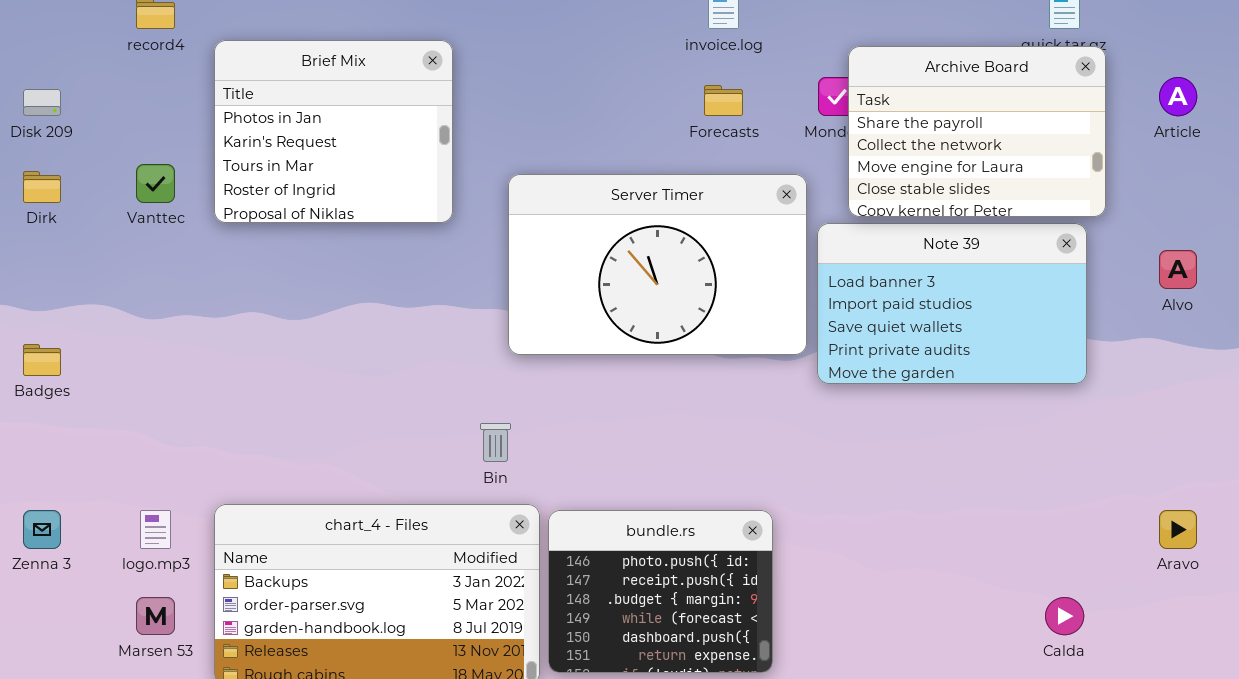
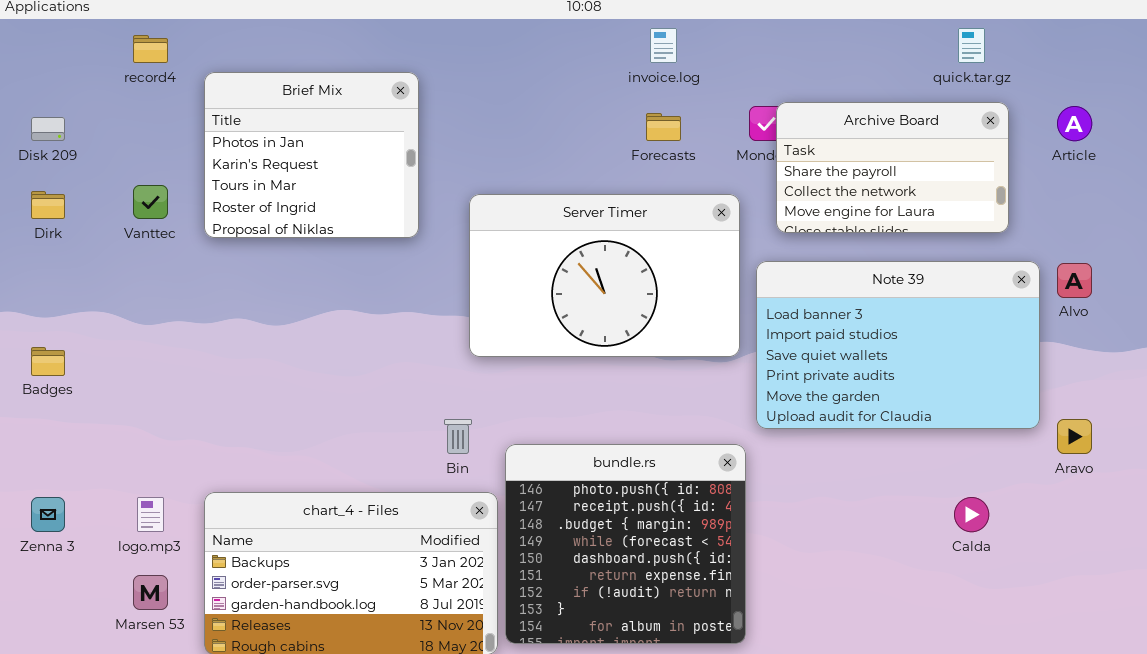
Archive Board: [848,46,1106,217] -> [776,102,1009,233], resized
Note 39: [817,223,1087,384] -> [756,261,1040,429], moved, resized
bundle.rs: [548,510,773,673] -> [505,444,746,644], resized
Aravo: [1159,510,1197,549] -> [1057,419,1092,454], moved
Calda: [1045,597,1084,635] -> [954,497,989,532], moved

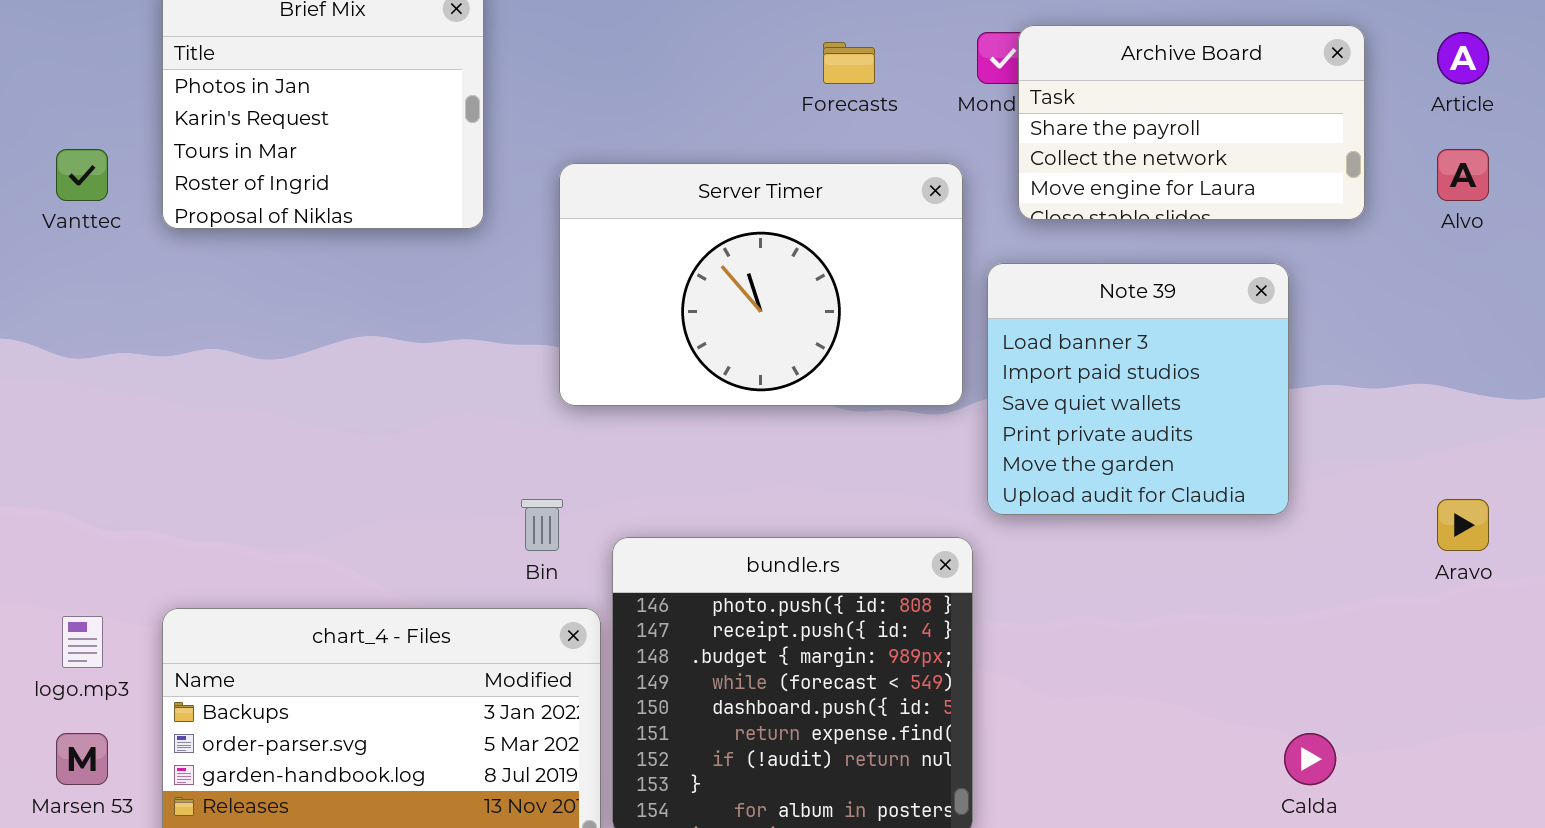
Note 39: [756,261,1040,429] -> [987,263,1289,515], resized
Alvo: [1057,263,1092,298] -> [1437,149,1489,201], moved
Calda: [954,497,989,532] -> [1284,733,1336,785], moved

